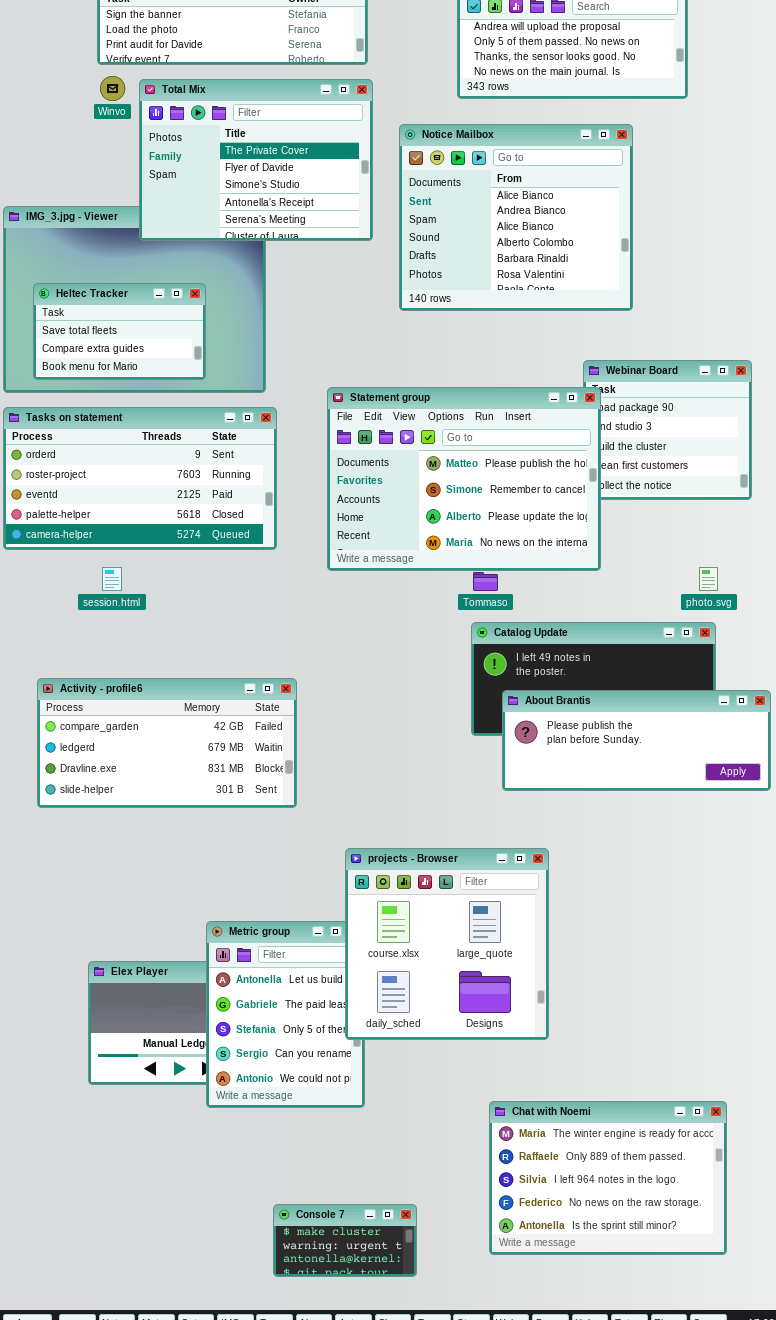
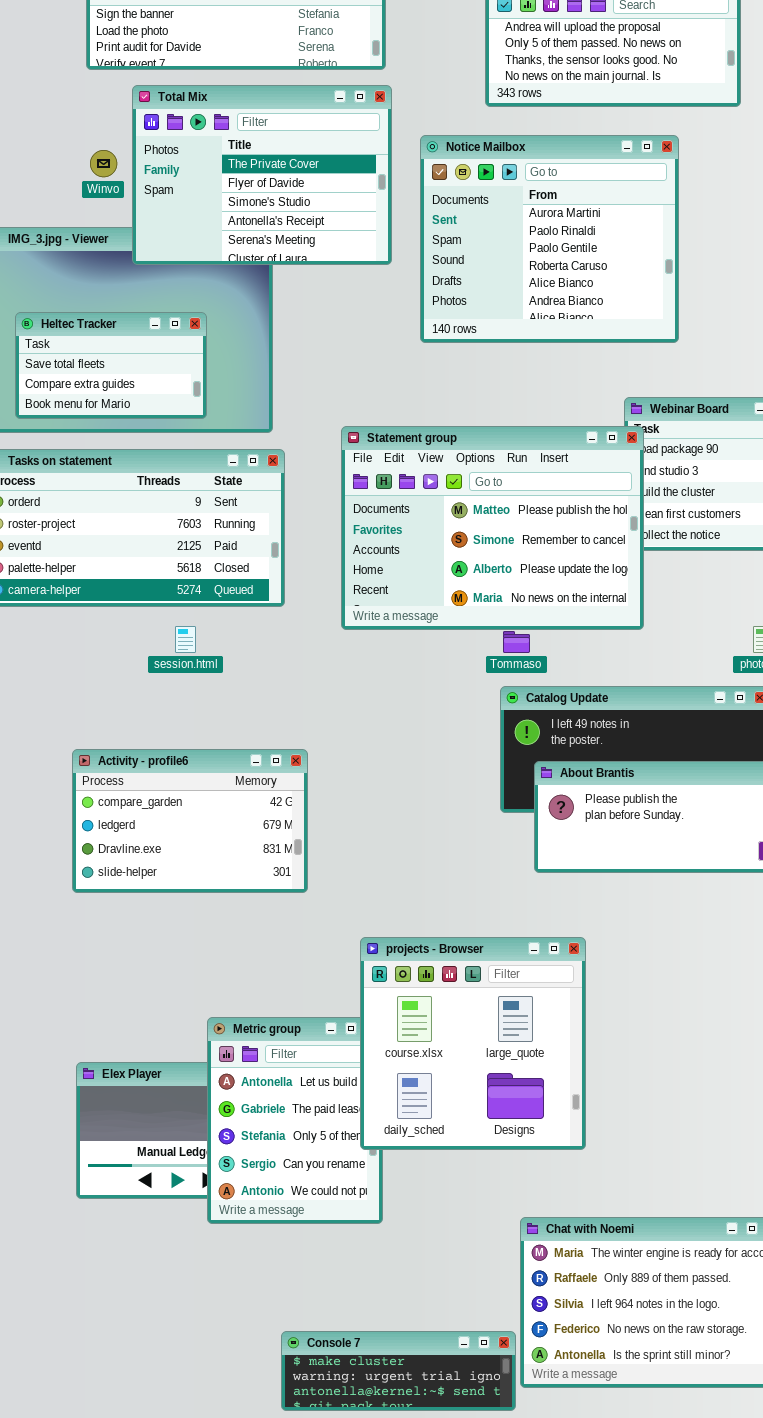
Winvo: [100,76,125,101] -> [90,150,117,177], moved
Notice Mailbox: [399,124,633,311] -> [420,135,679,343], scrolled up 4 rows
session.html: [102,567,122,591] -> [175,626,196,653], moved
Activity - profile6: [37,678,297,808] -> [72,749,308,893], resized
Console 7: [273,1204,417,1277] -> [281,1331,516,1411], resized

